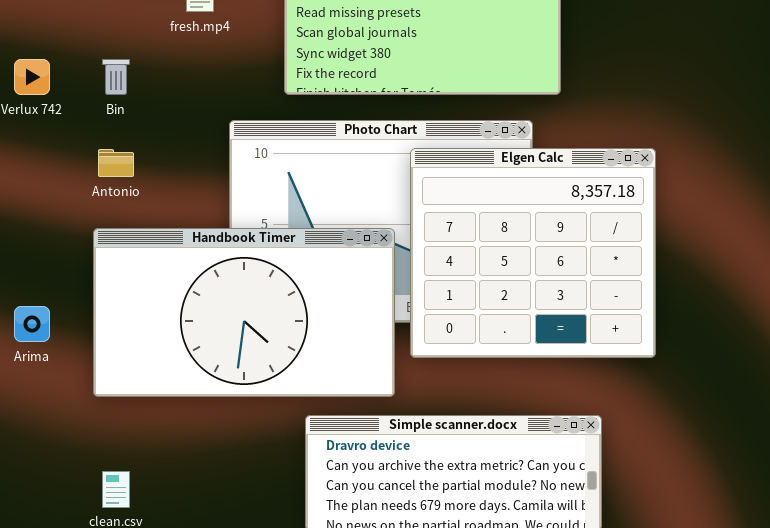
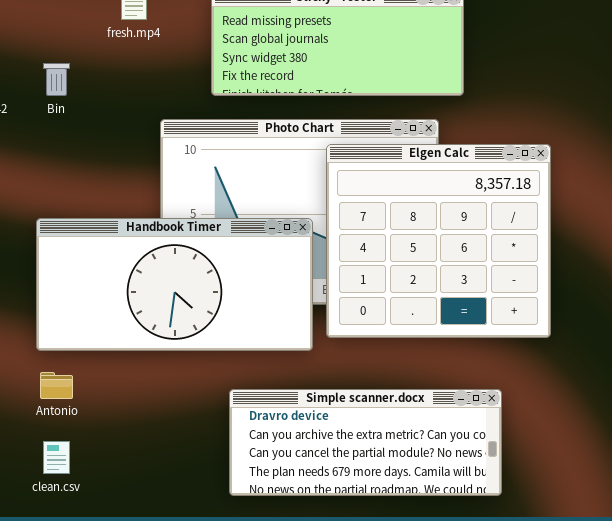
Antonio: [98,149,134,177] -> [40,372,73,399], moved
Handbook Timer: [93,228,395,397] -> [36,218,313,351], resized

